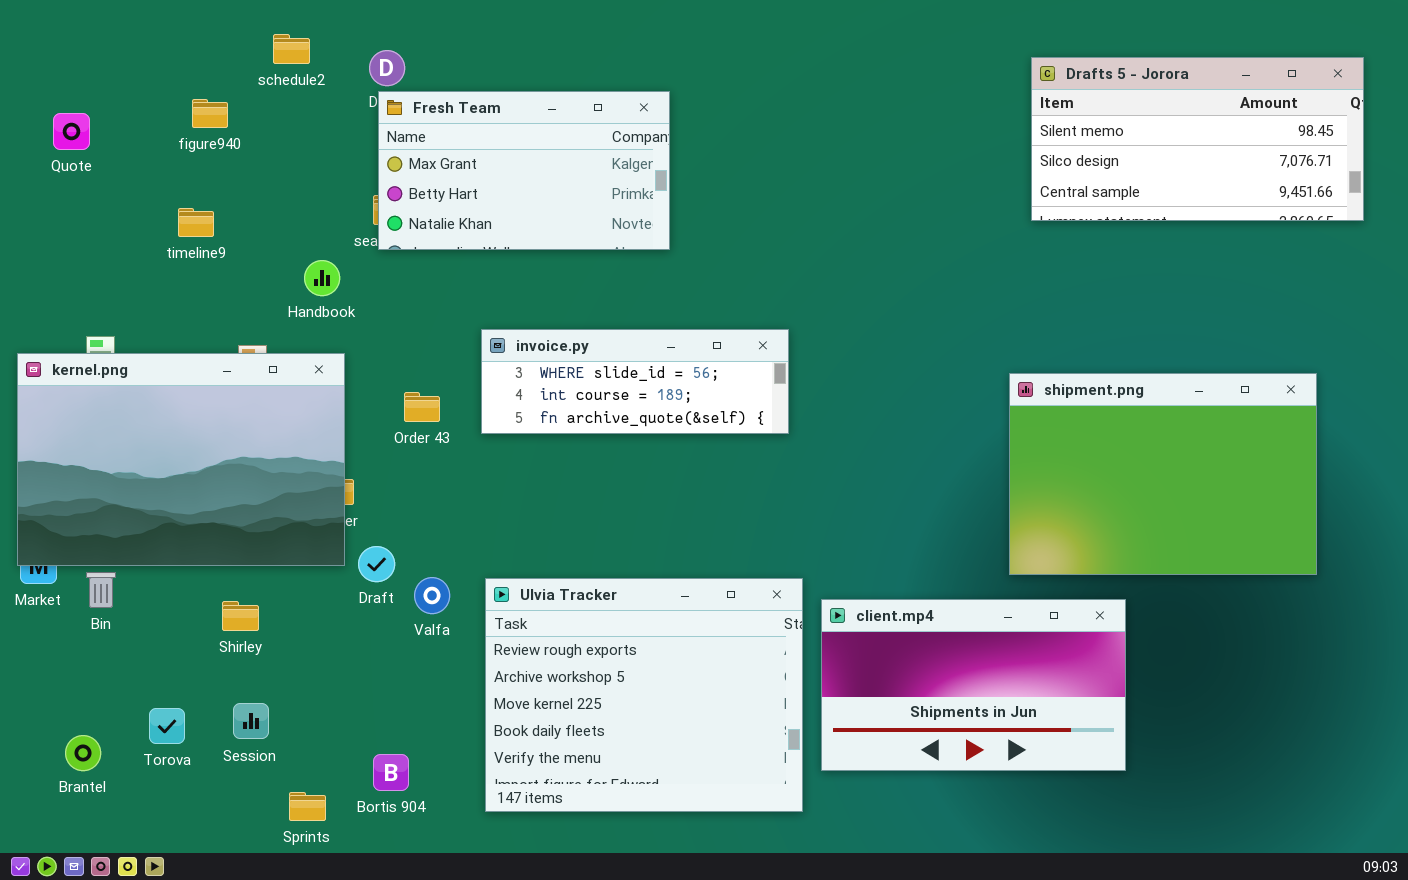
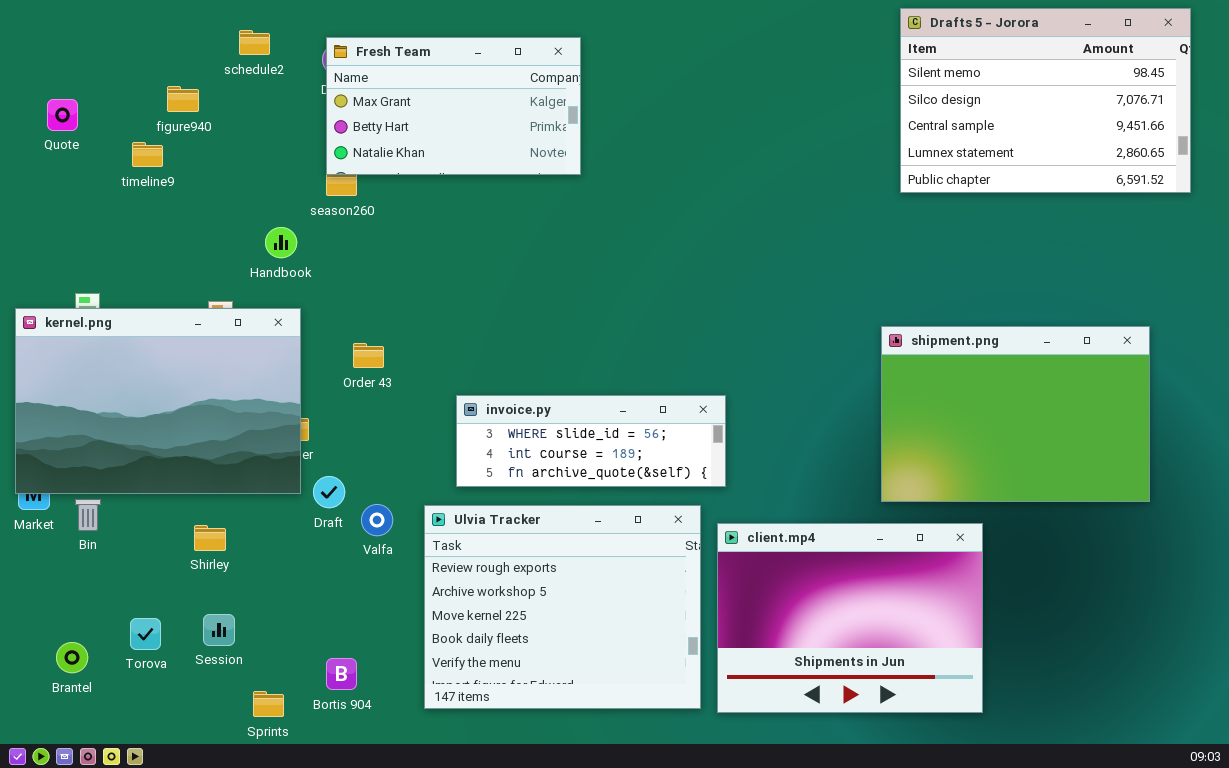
Drafts 5 - Jorora: [1031,57,1364,221] -> [900,8,1191,193], resized
Fresh Team: [378,91,670,250] -> [326,37,581,175], moved
timeline9: [178,208,214,237] -> [132,142,163,167], moved
invoice.py: [481,329,789,434] -> [456,395,726,487], moved
client.mp4: [821,599,1126,771] -> [717,523,983,713], resized

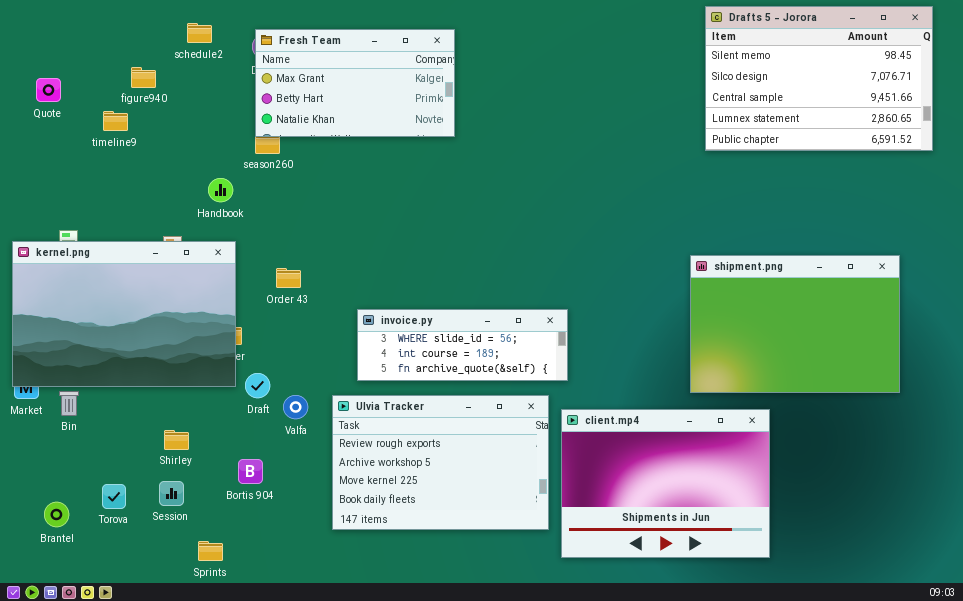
Ulvia Tracker: [424,505,701,709] -> [332,395,549,530], resized
Shirley: [194,525,226,551] -> [164,430,189,450], moved
Bortis 904: [326,658,357,690] -> [238,459,263,484], moved

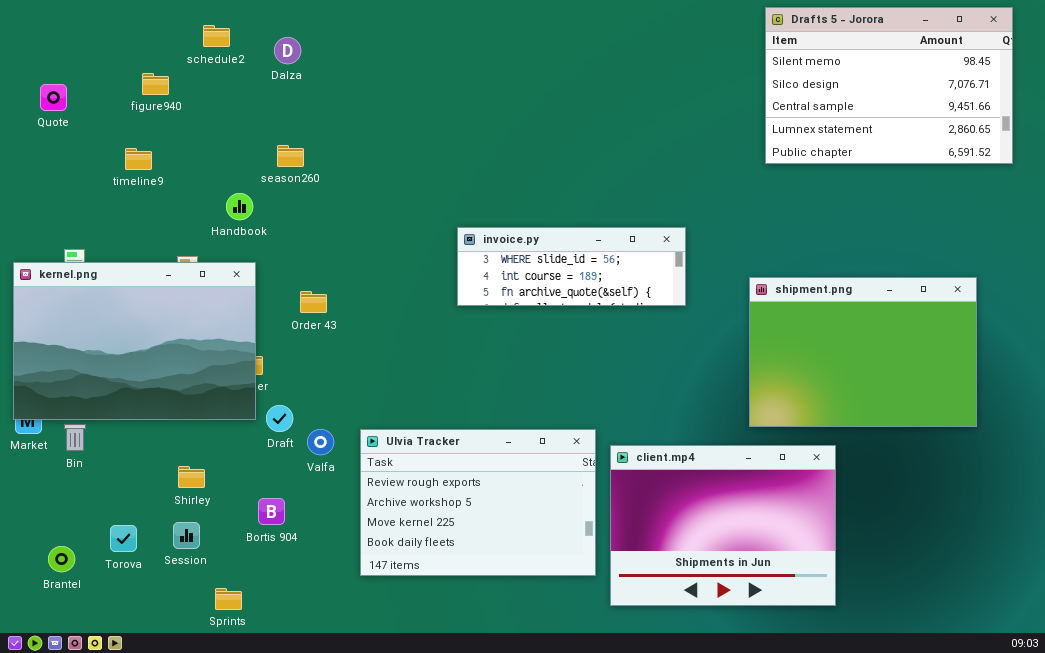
Fresh Team: [255,29,455,137] -> none, closed
timeline9: [103,111,128,131] -> [125,148,152,170], moved
invoice.py: [357,309,568,381] -> [457,227,686,306], moved

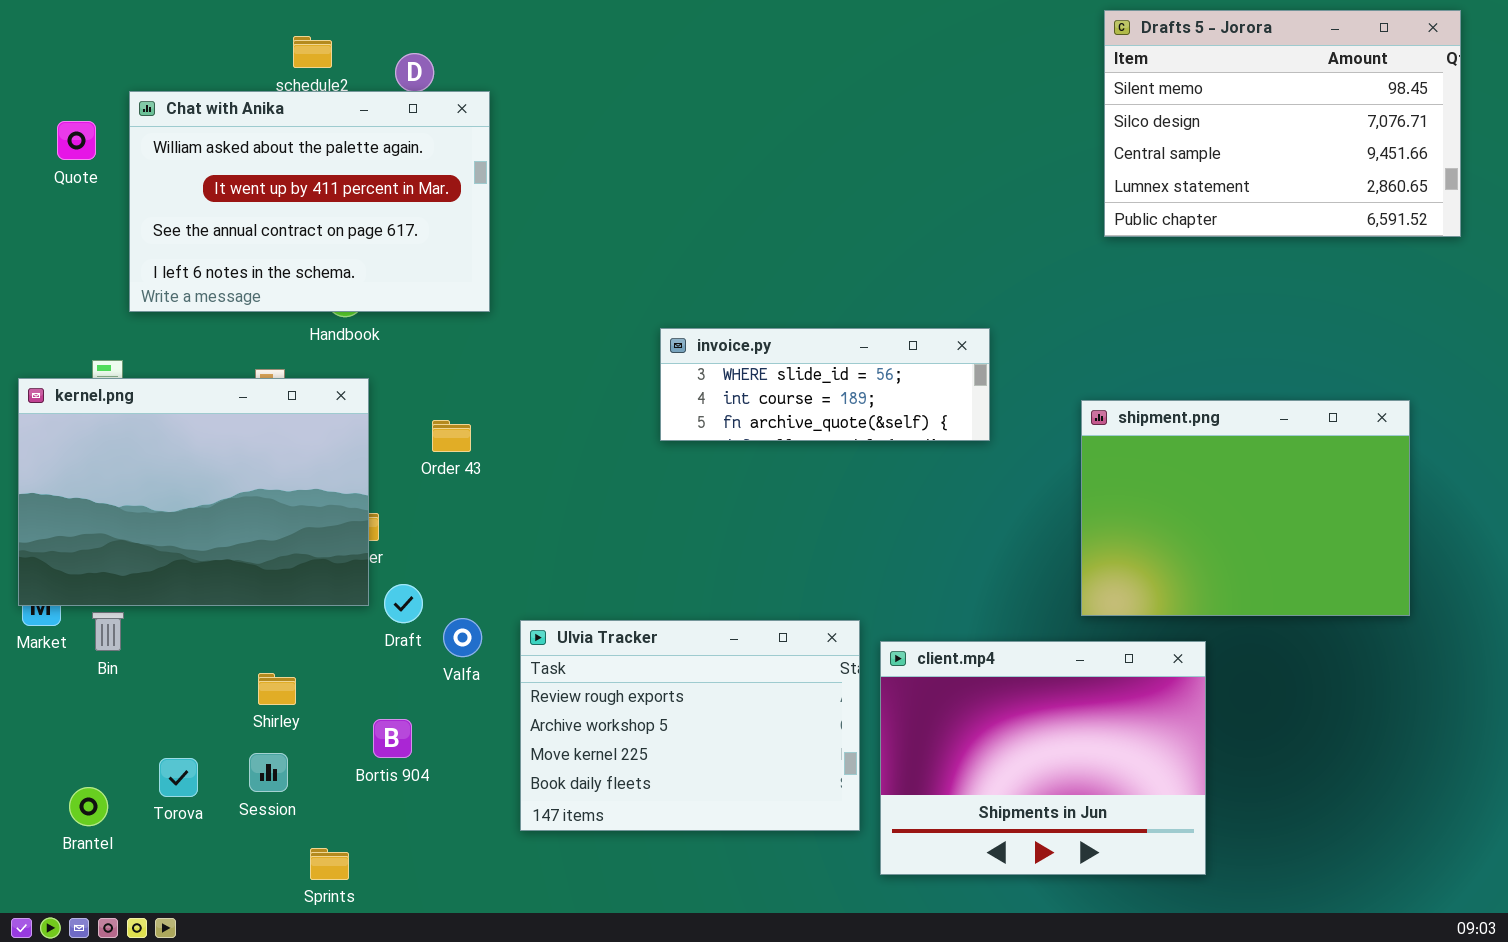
Chat with Anika: none -> [129,91,490,312], opened

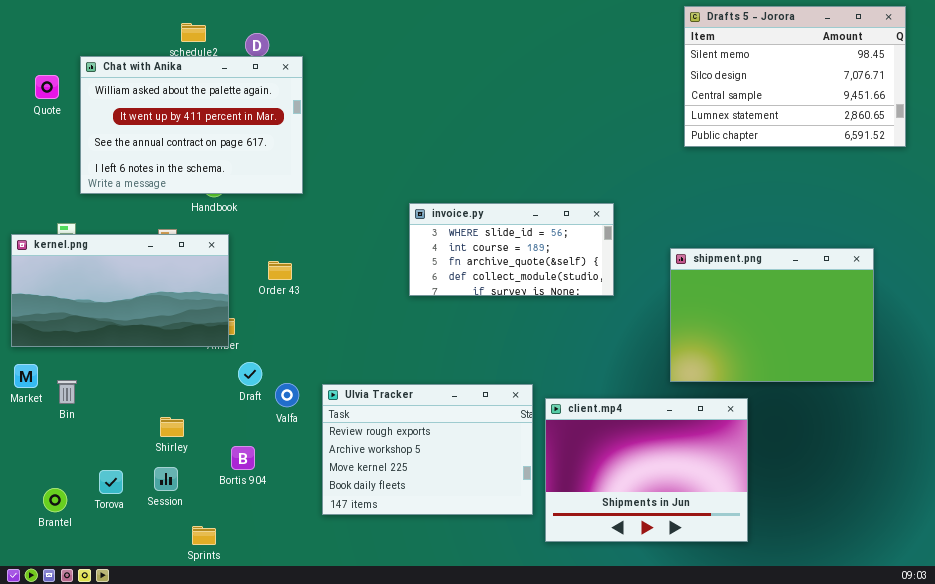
invoice.py: [660,328,990,441] -> [409,203,614,296], resized
kernel.png: [18,378,369,606] -> [11,234,229,347], resized

